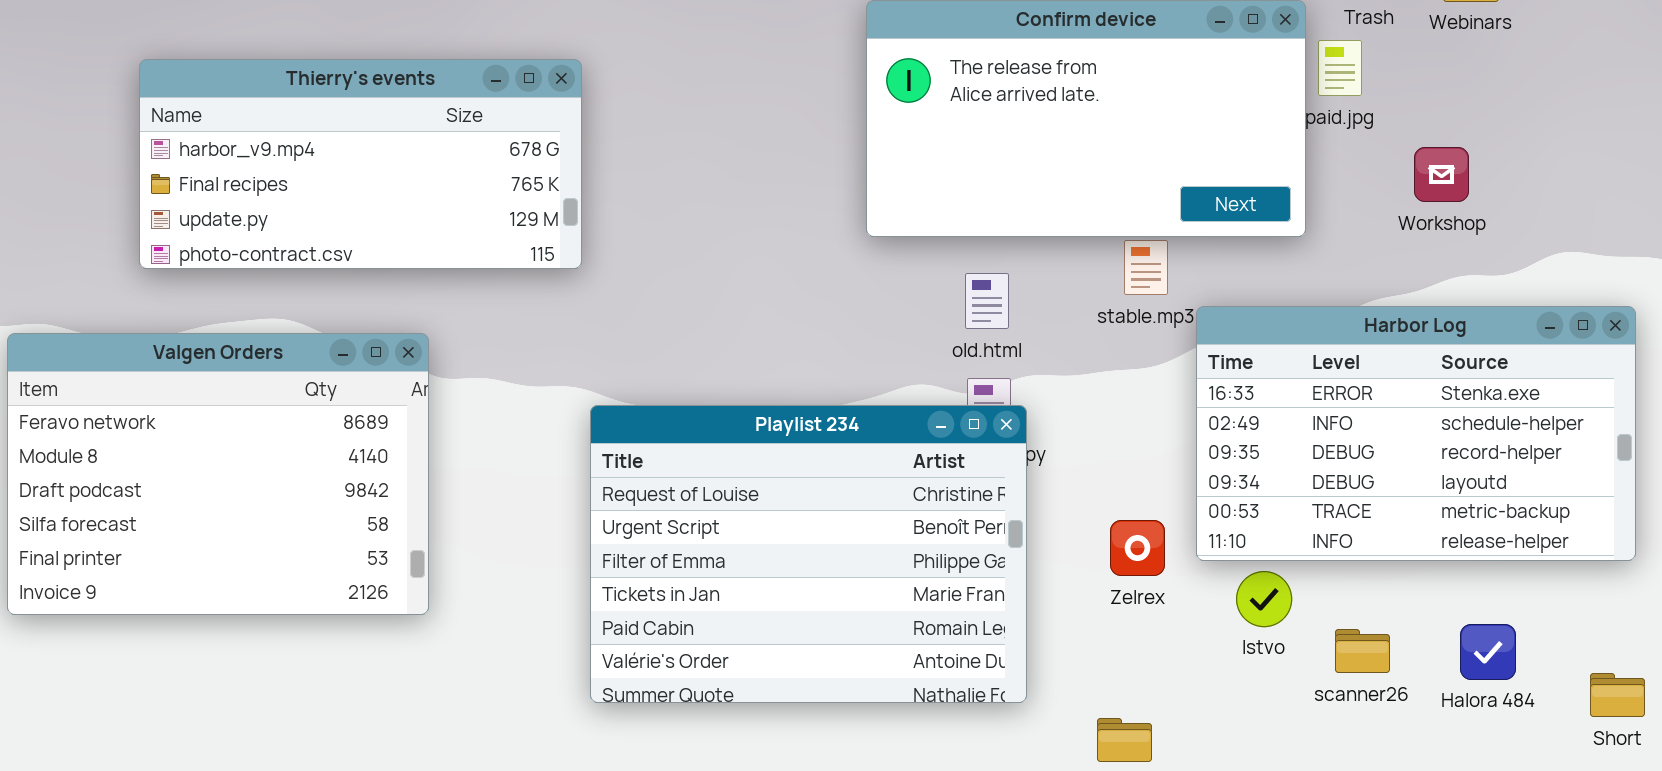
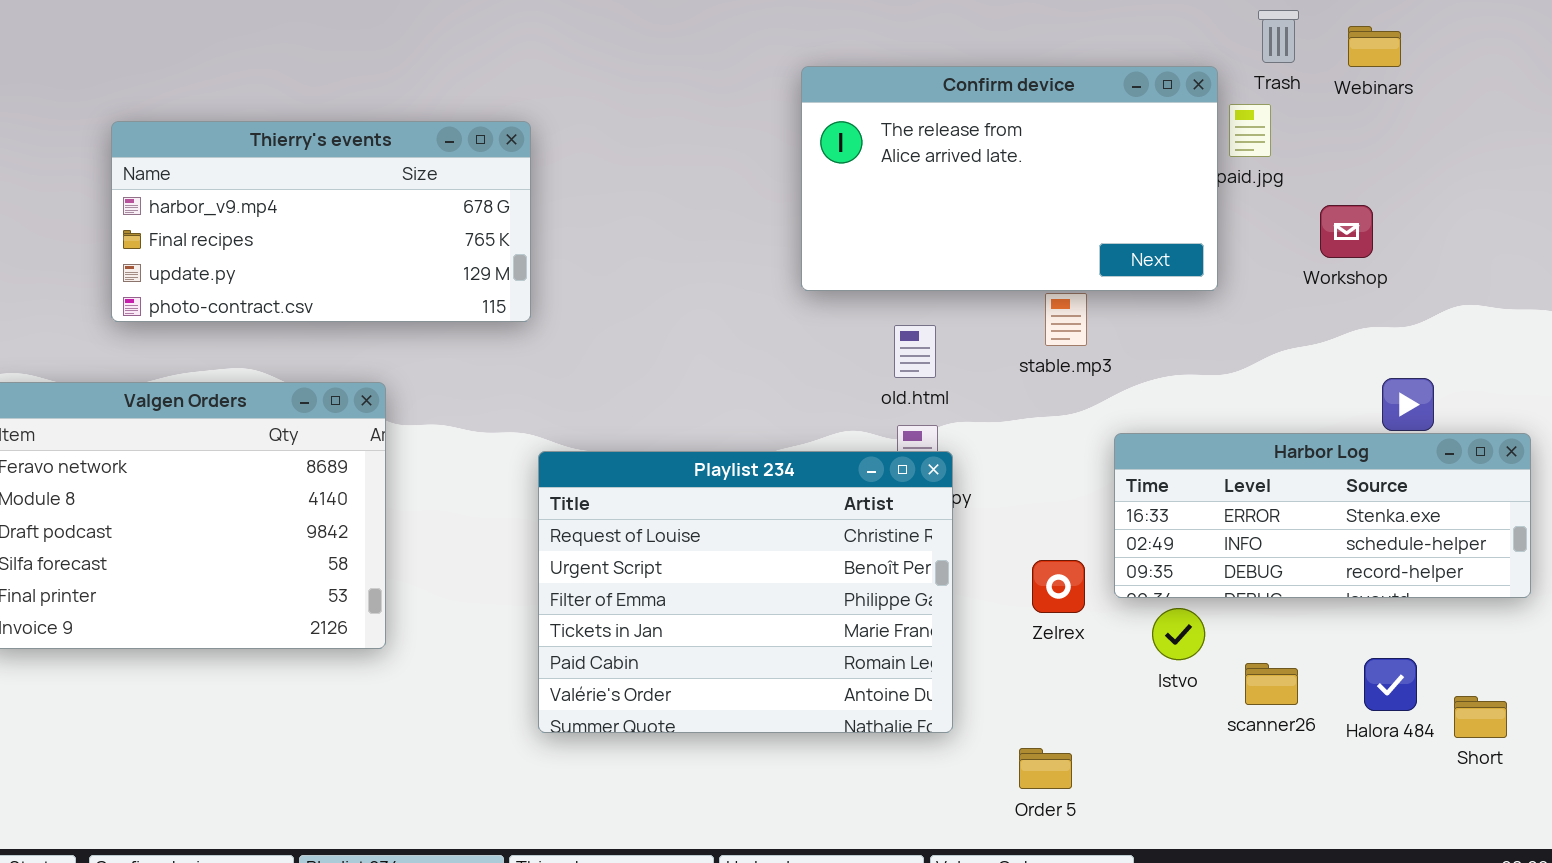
Harbor Log: [1196,306,1636,561] -> [1114,433,1531,598], resized
Short: [1590,673,1645,717] -> [1454,696,1507,738], moved

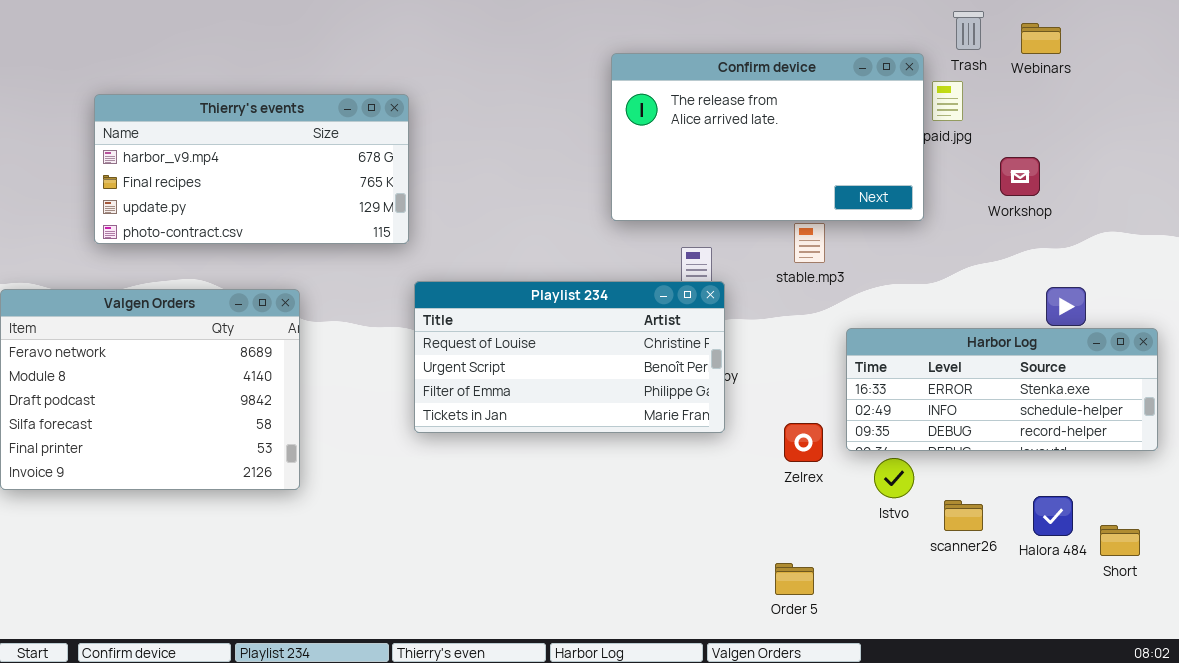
Playlist 234: [538,451,953,733] -> [414,281,725,433], moved, resized

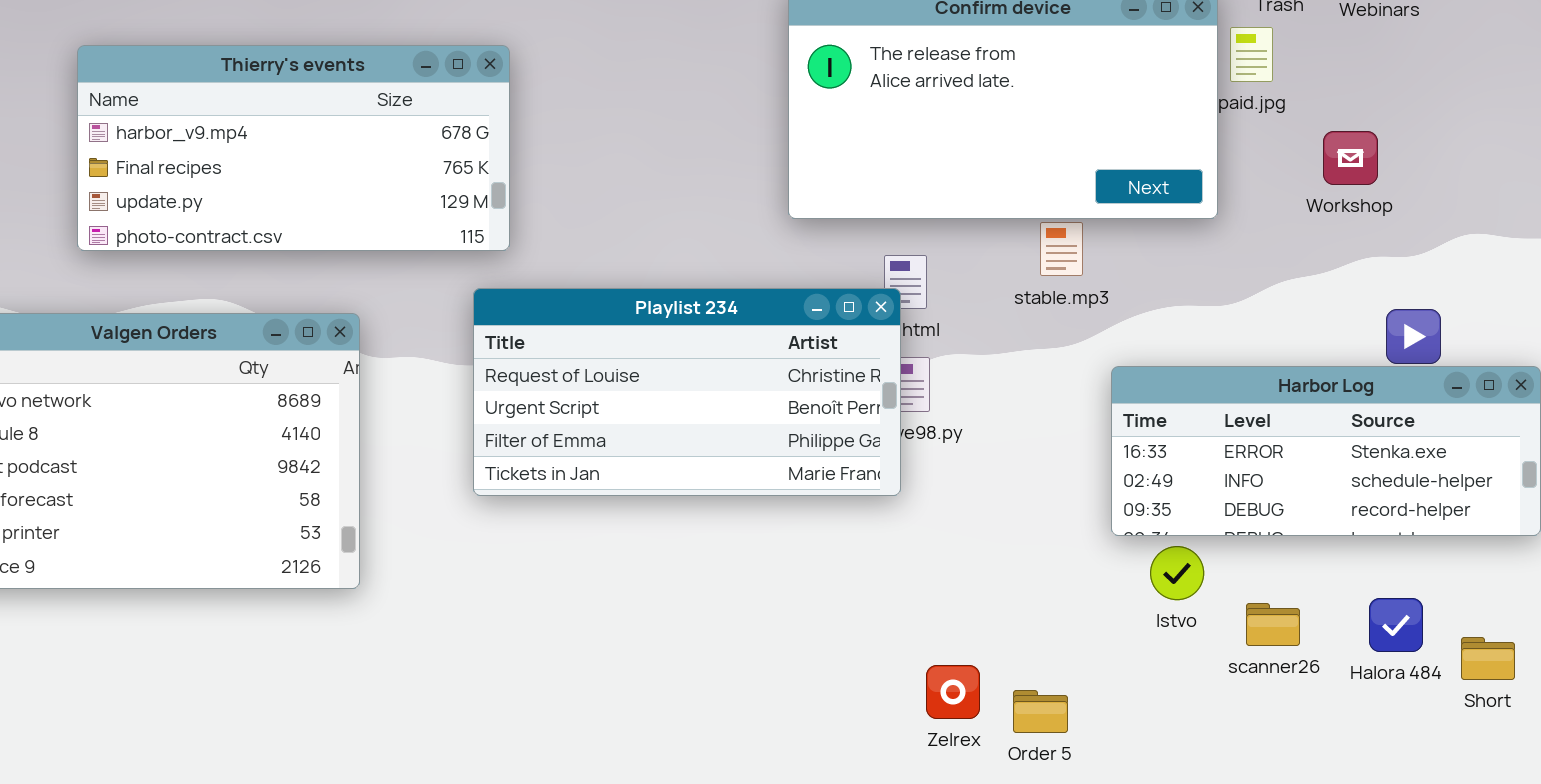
Playlist 234: [414,281,725,433] -> [473,288,901,496], moved
Zelrex: [784,423,823,462] -> [926,665,980,719], moved

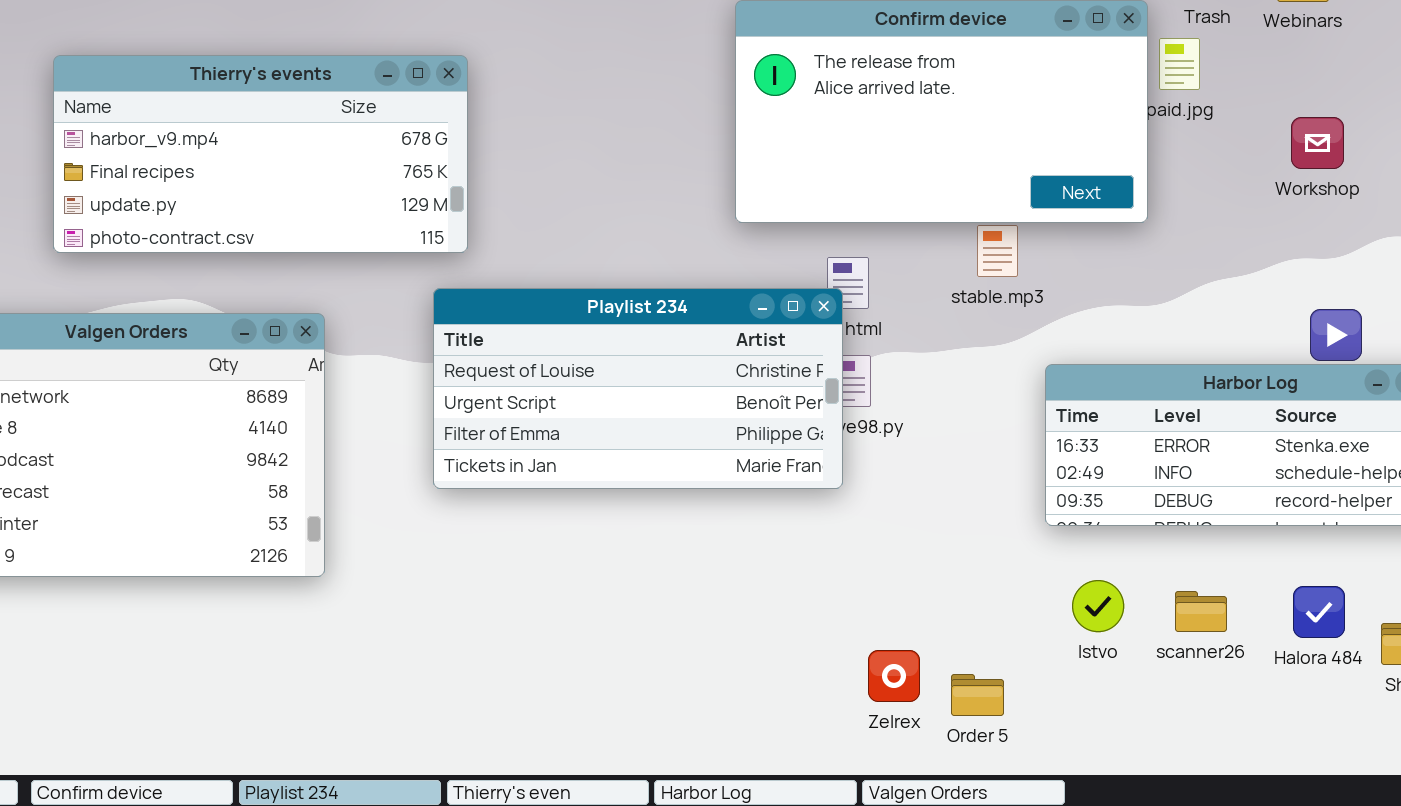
Workshop: [1323,131,1378,185] -> [1291,117,1344,169], moved
Istvo: [1150,546,1204,600] -> [1072,580,1124,632], moved

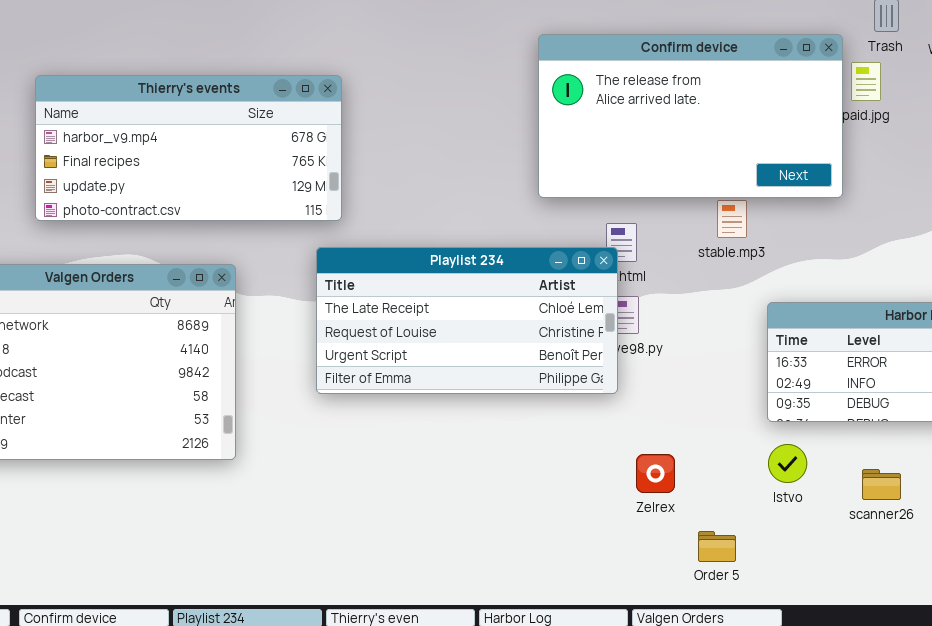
Playlist 234: [433,288,843,489] -> [316,247,618,394], scrolled up 1 row
Istvo: [1072,580,1124,632] -> [768,444,807,483], moved
Zelrex: [868,650,920,702] -> [636,454,675,493], moved

